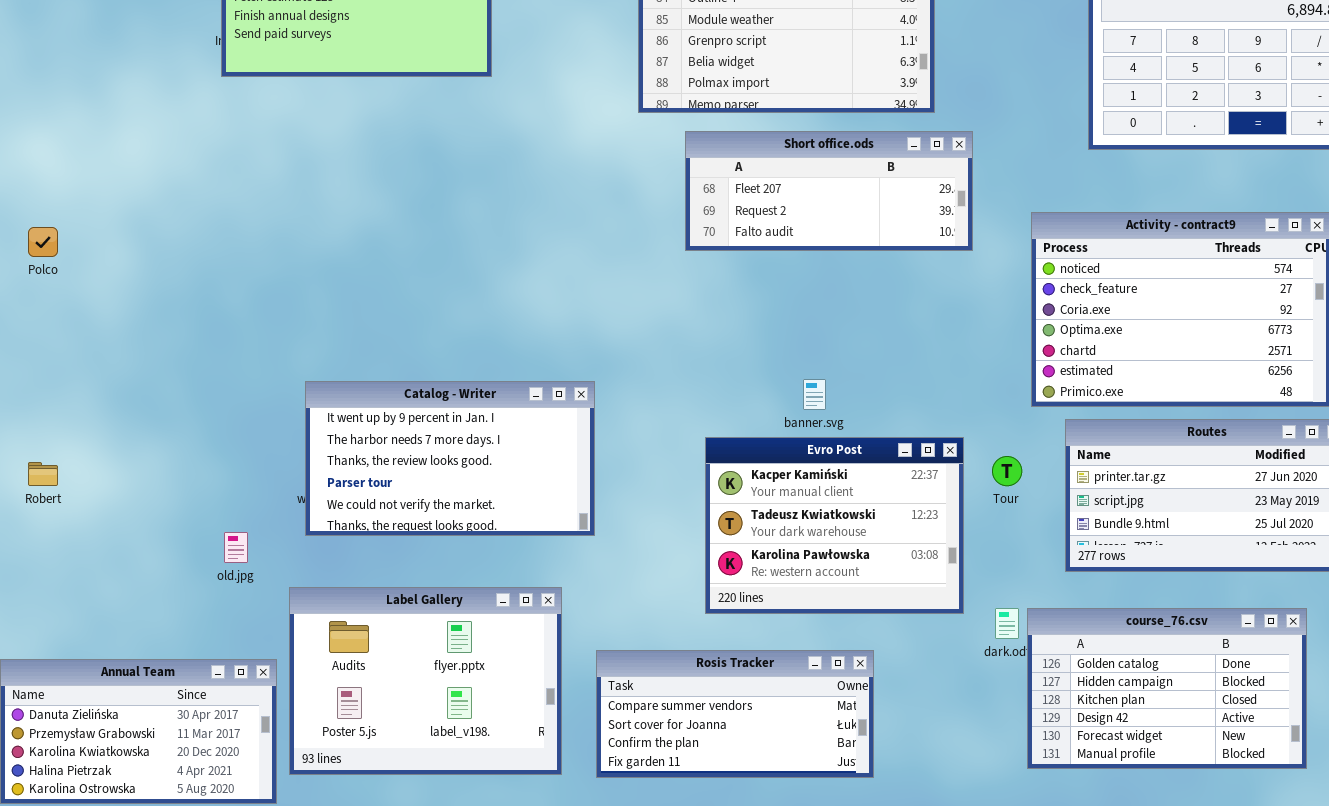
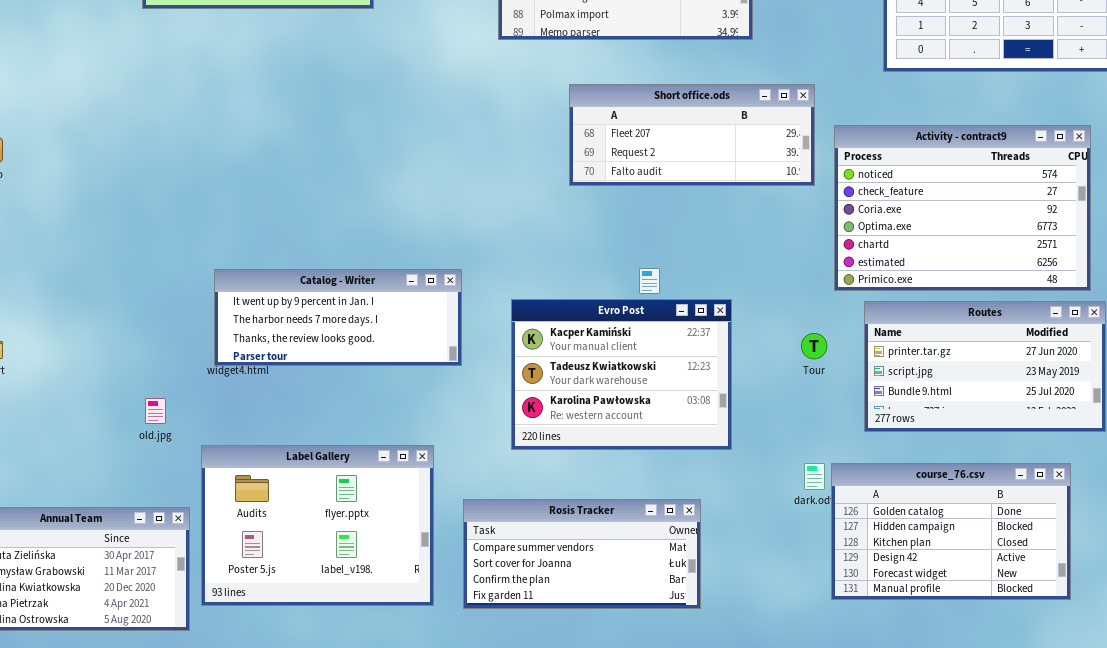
Short office.ods: [685,131,973,251] -> [569,84,815,186], moved
Catalog - Writer: [305,381,595,536] -> [214,269,462,366], resized
Evro Post: [705,437,964,614] -> [511,299,732,450], moved

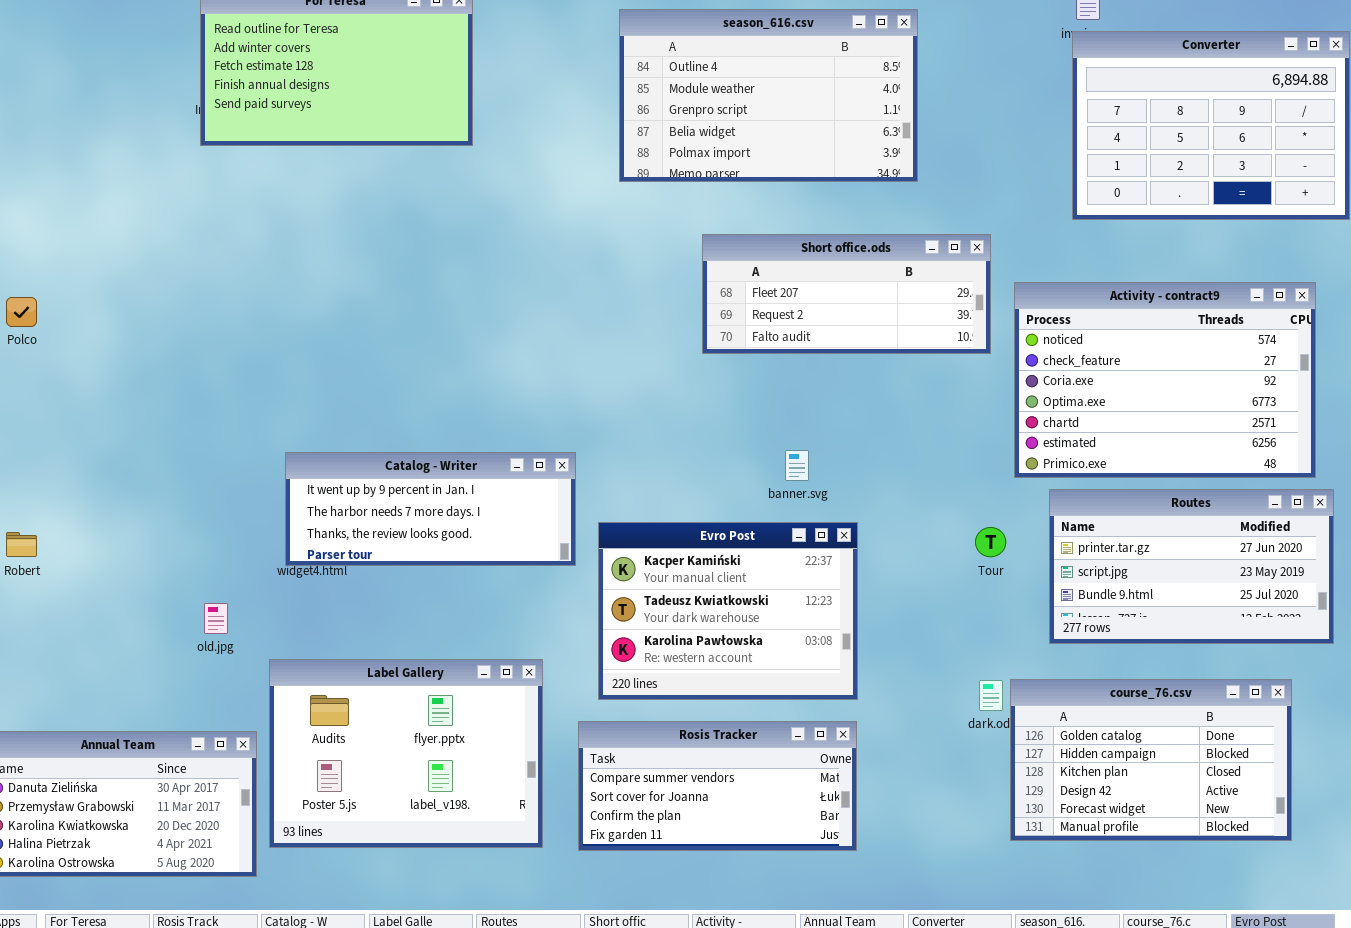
Evro Post: [511,299,732,450] -> [598,522,858,700], moved

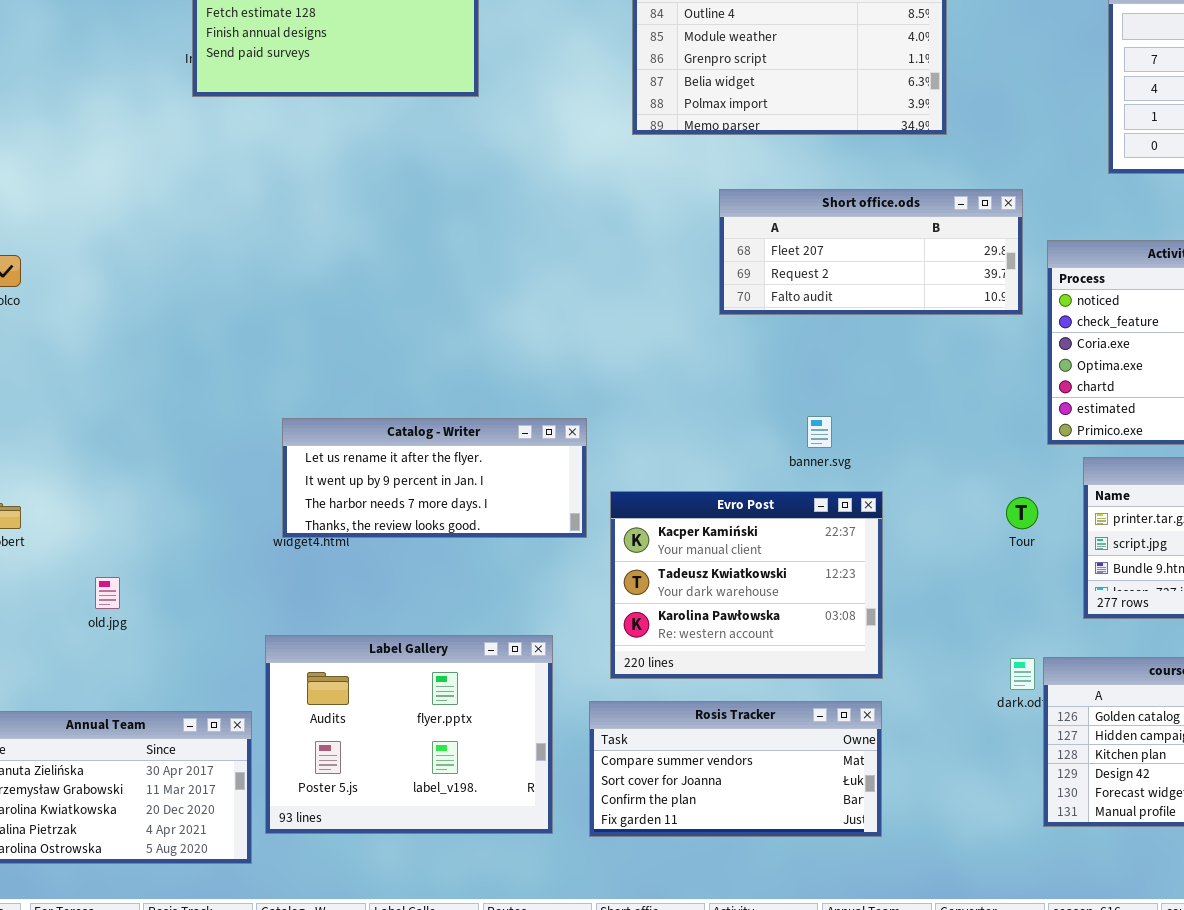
Catalog - Writer: [285,452,576,566] -> [282,418,587,538], scrolled up 1 row
old.jpg: [204,603,228,634] -> [95,577,120,609], moved

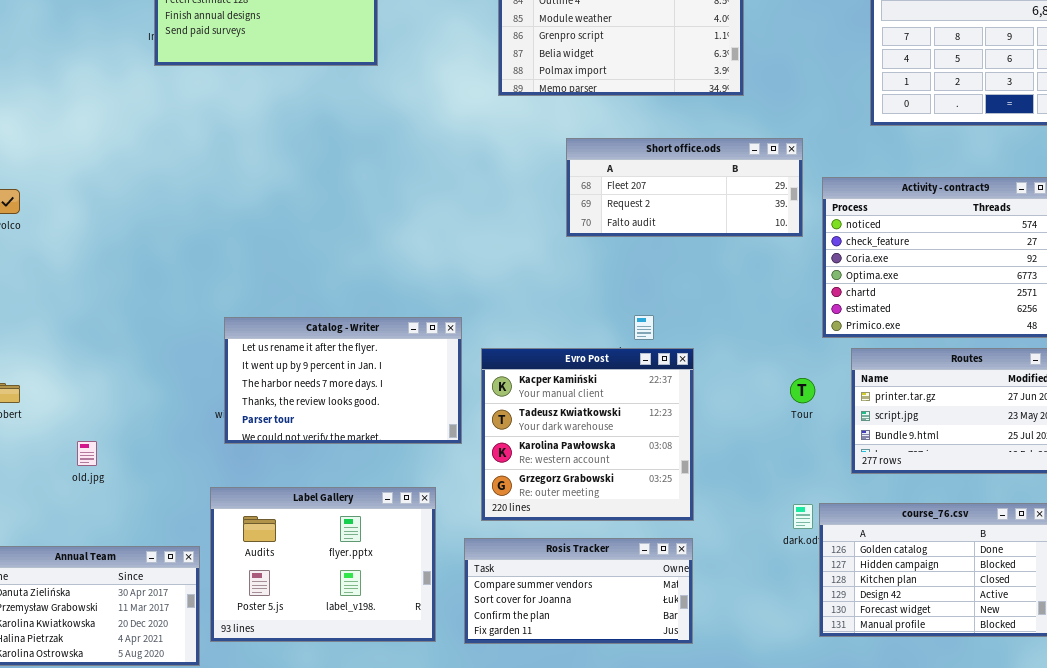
Catalog - Writer: [282,418,587,538] -> [224,317,462,444], resized
Evro Post: [610,491,883,679] -> [481,348,694,521], resized

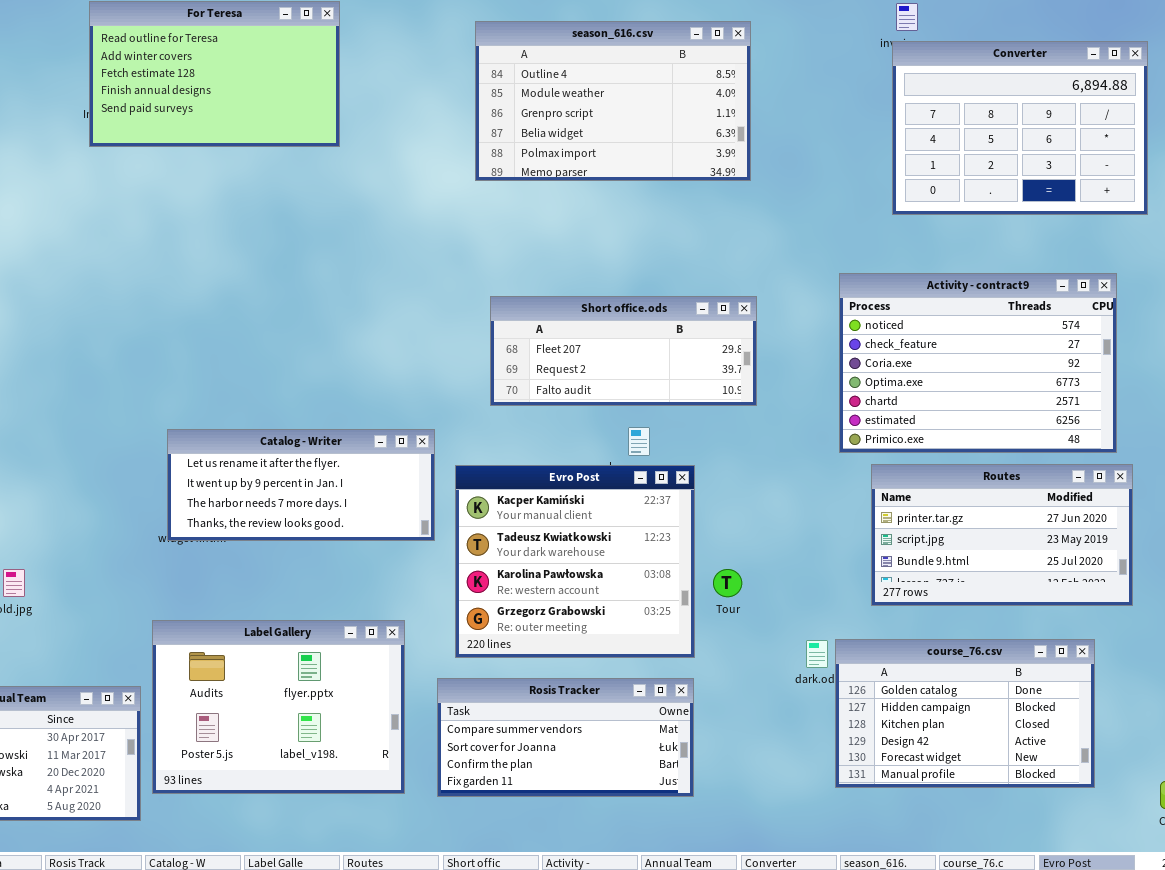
Short office.ods: [566,138,803,237] -> [490,296,757,406], moved
Catalog - Writer: [224,317,462,444] -> [167,429,435,541], resized
Tour: [790,378,815,403] -> [713,569,742,597], moved

